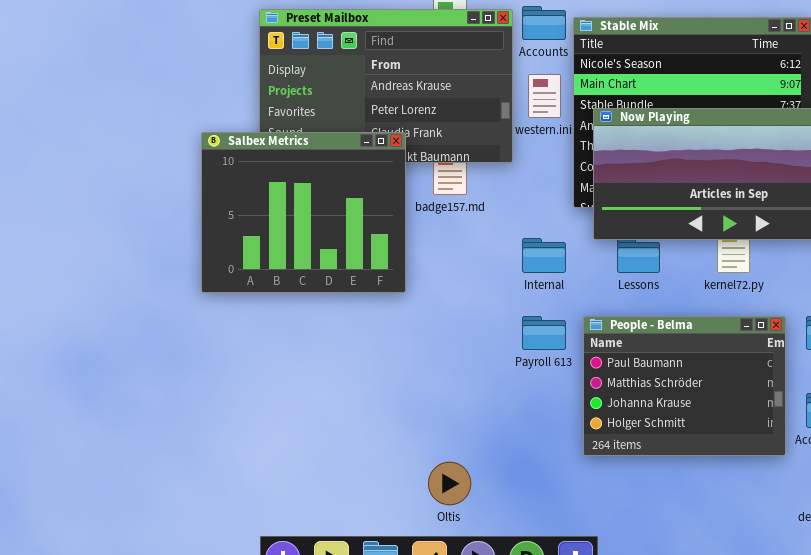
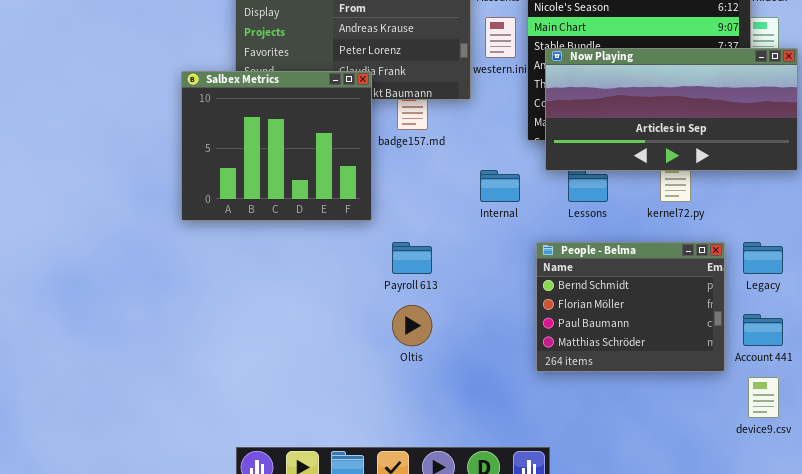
Payroll 613: [522,316,566,350] -> [392,242,432,274], moved
People - Belma: [583,316,786,456] -> [536,242,725,372], scrolled up 2 rows
Oltis: [428,462,471,505] -> [392,305,432,346], moved

